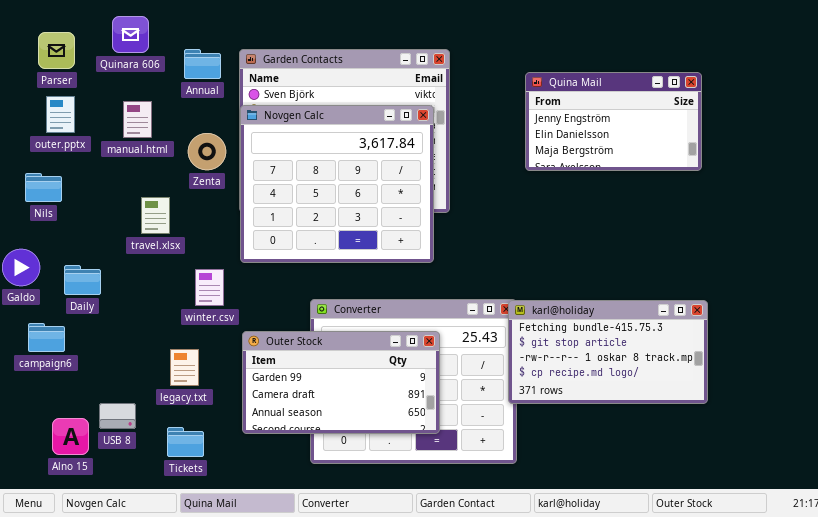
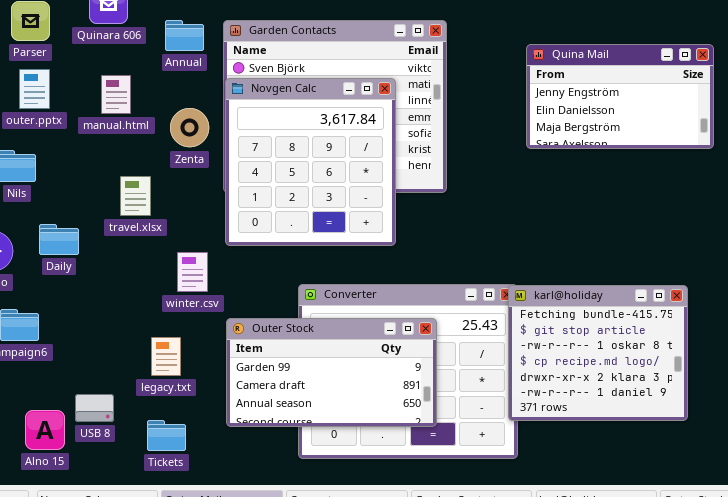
Novgen Calc: [240,105,434,263] -> [225,78,396,246], resized
Daily: [64,265,101,295] -> [39,224,79,255], moved
karl@holiday: [508,300,708,404] -> [508,285,688,421], resized

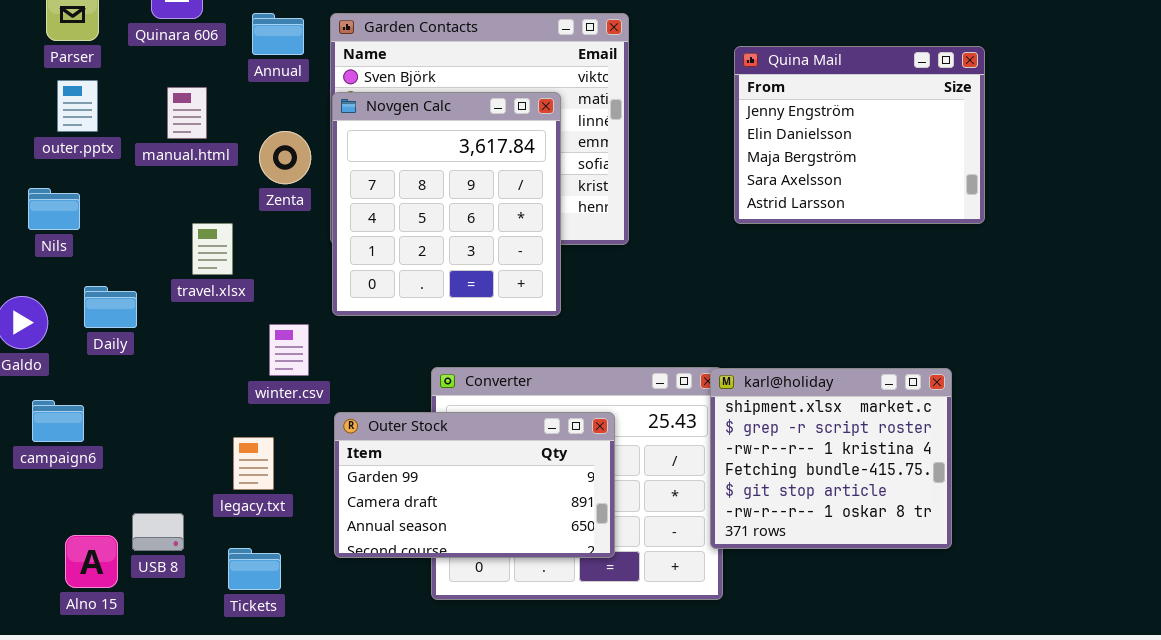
Quina Mail: [526,44,714,149] -> [734,46,985,224], resized
karl@holiday: [508,285,688,421] -> [710,368,952,549], scrolled up 3 rows

